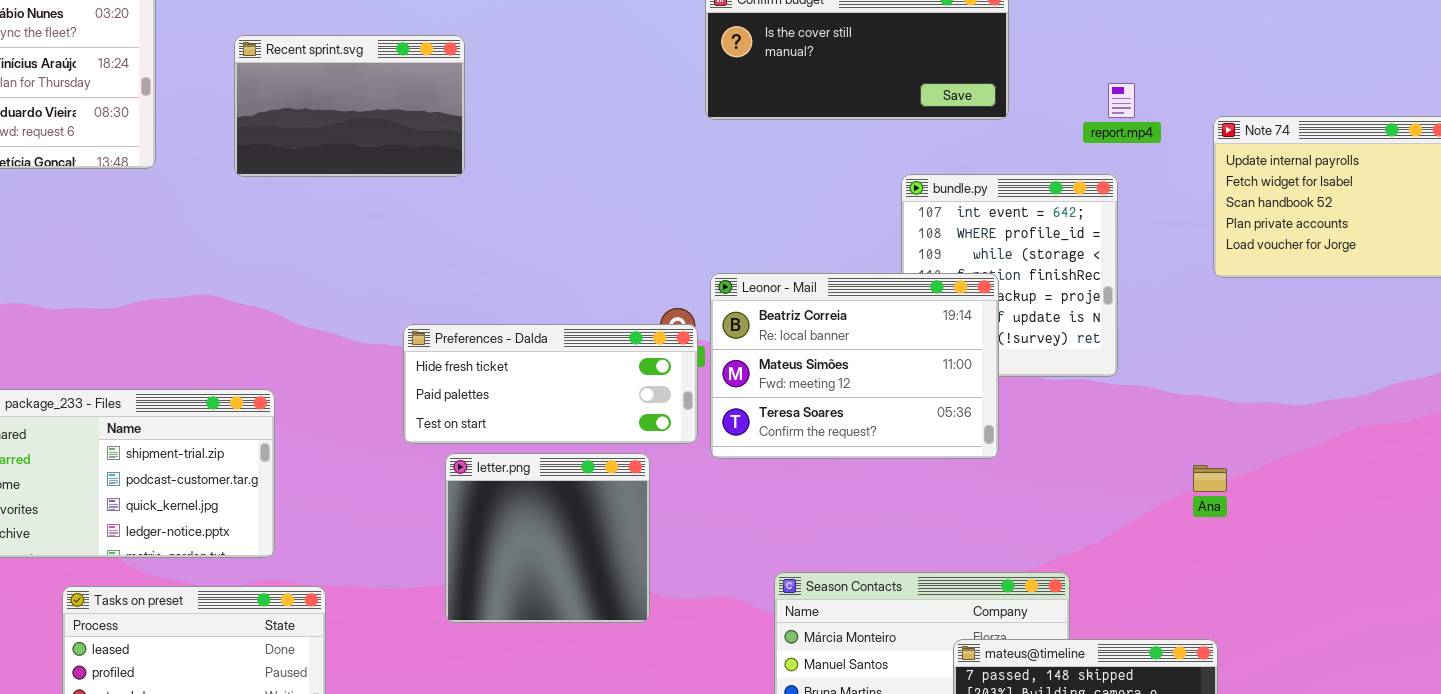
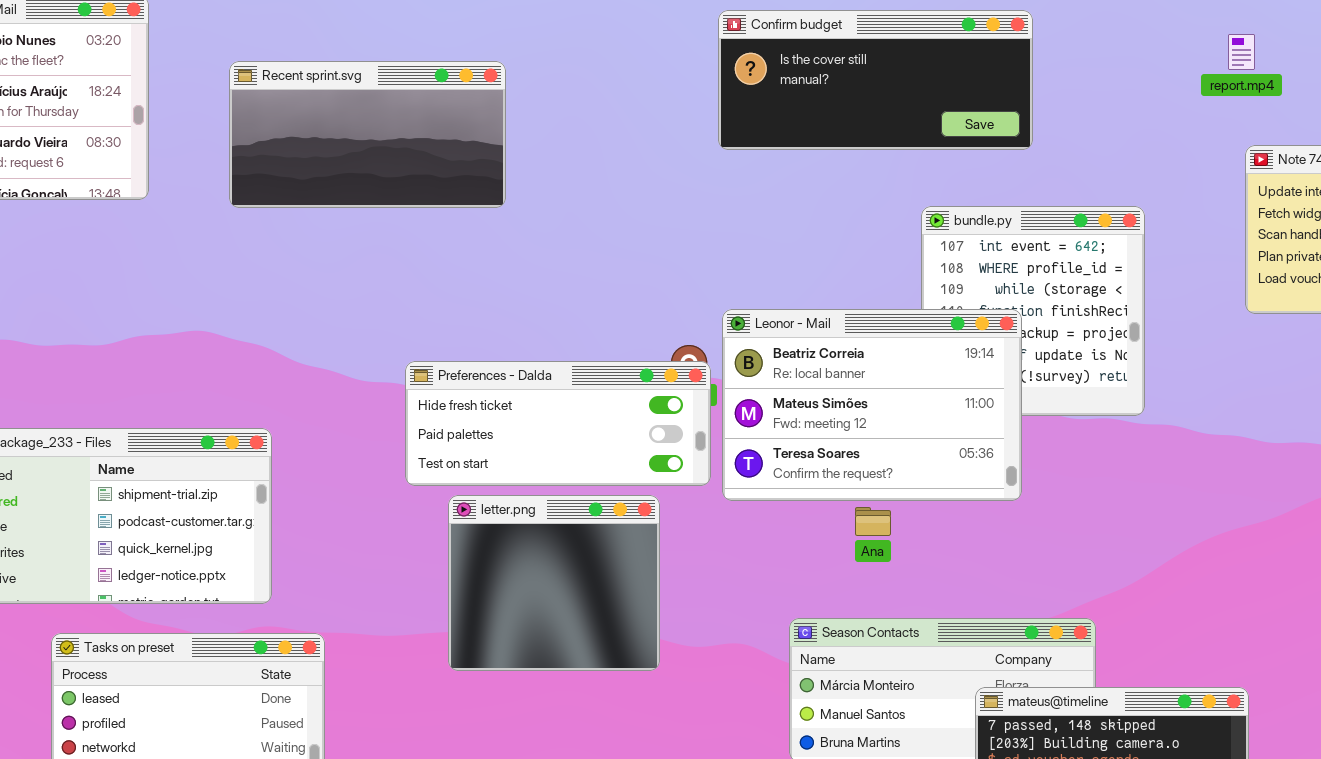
Recent sprint.svg: [234,35,465,177] -> [229,61,506,208], resized
report.mp4: [1108,83,1135,118] -> [1228,34,1255,70], moved
Ana: [1193,465,1227,492] -> [855,507,891,536], moved

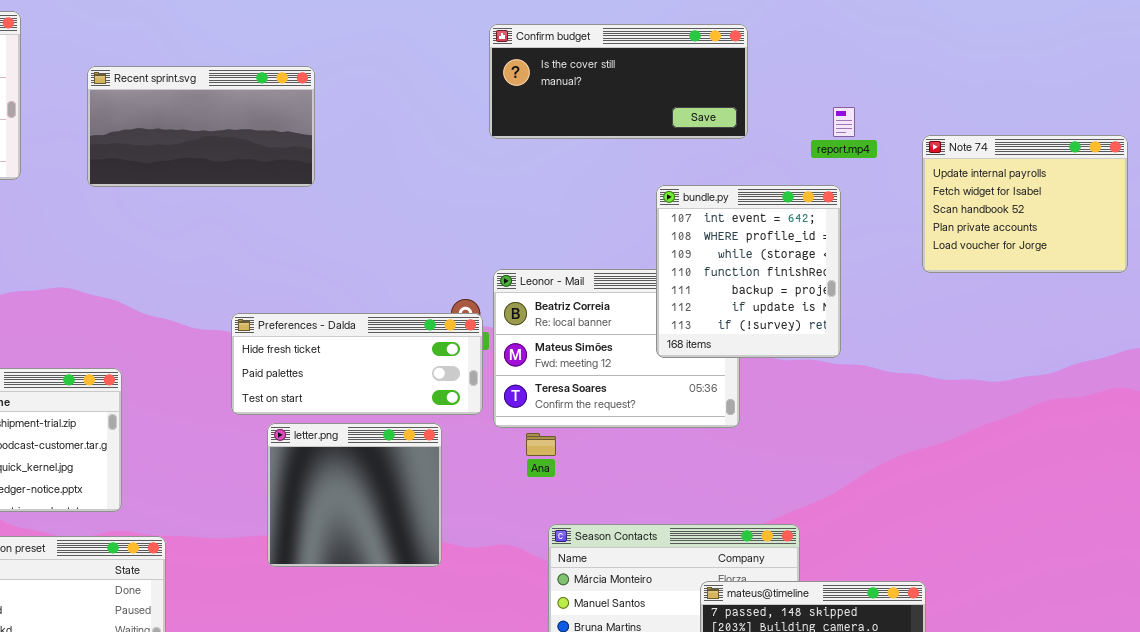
report.mp4: [1228,34,1255,70] -> [833,107,855,137], moved
bundle.py: [921,206,1145,416] -> [656,185,841,358], raised
Ana: [855,507,891,536] -> [526,433,556,456], moved

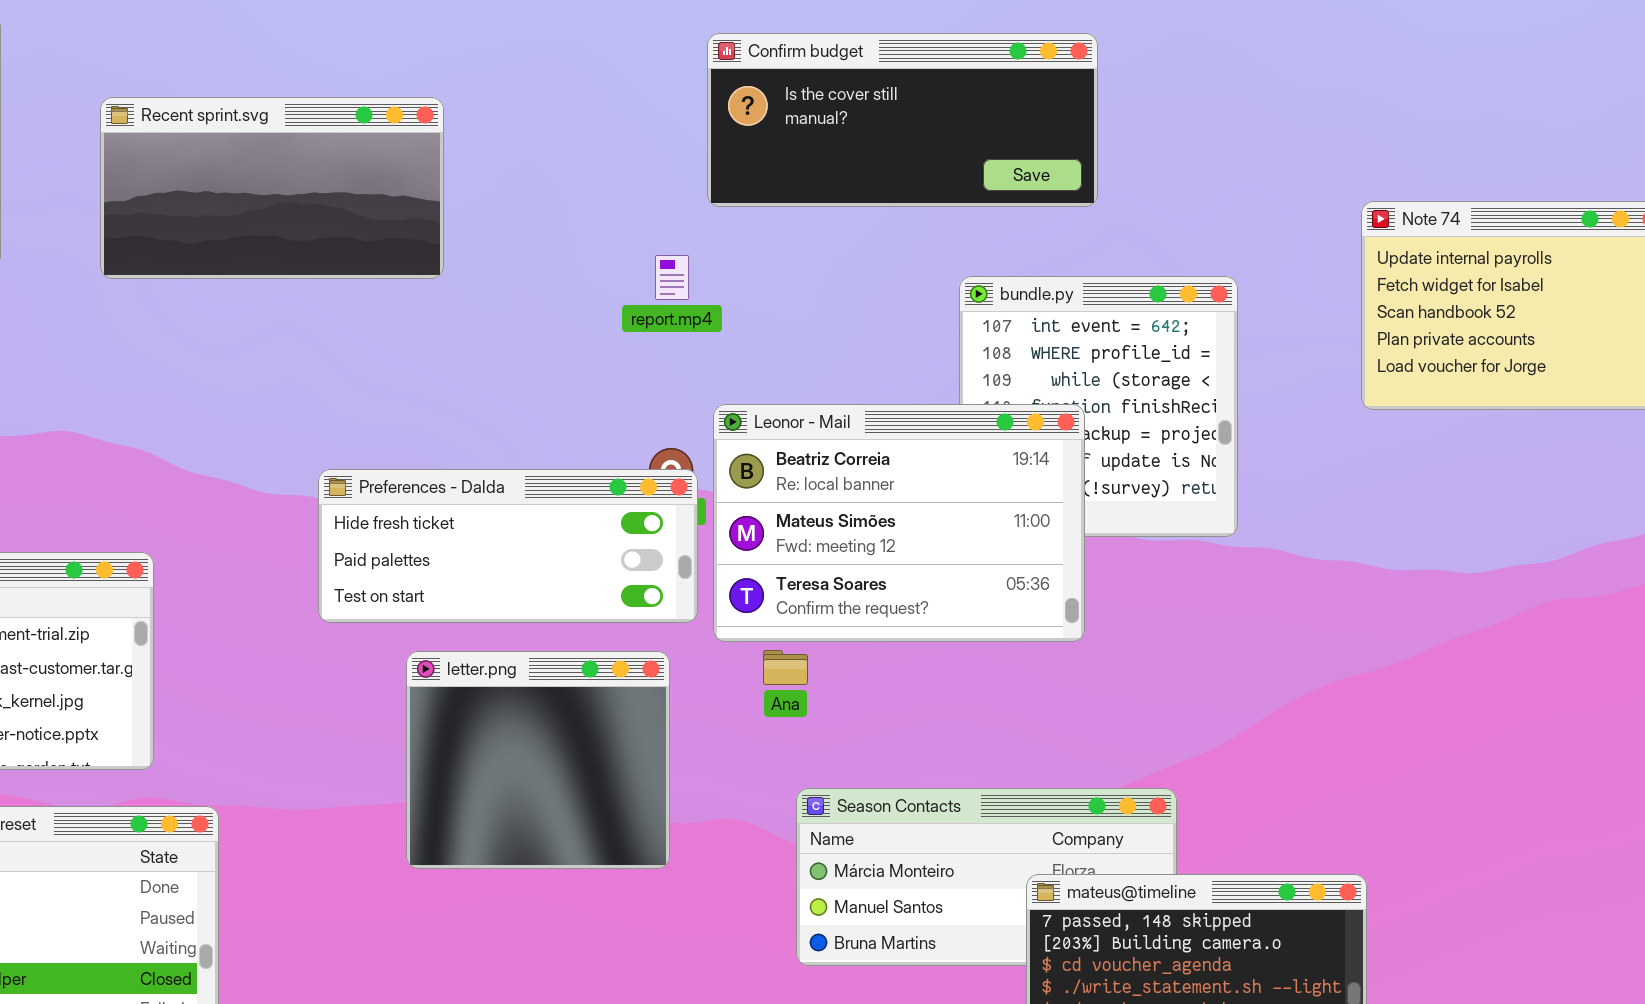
report.mp4: [833,107,855,137] -> [655,255,689,300], moved
Leonor - Mail: [493,269,740,428] -> [713,404,1085,642], raised
letter.png: [267,423,442,567] -> [406,651,670,869], moved

